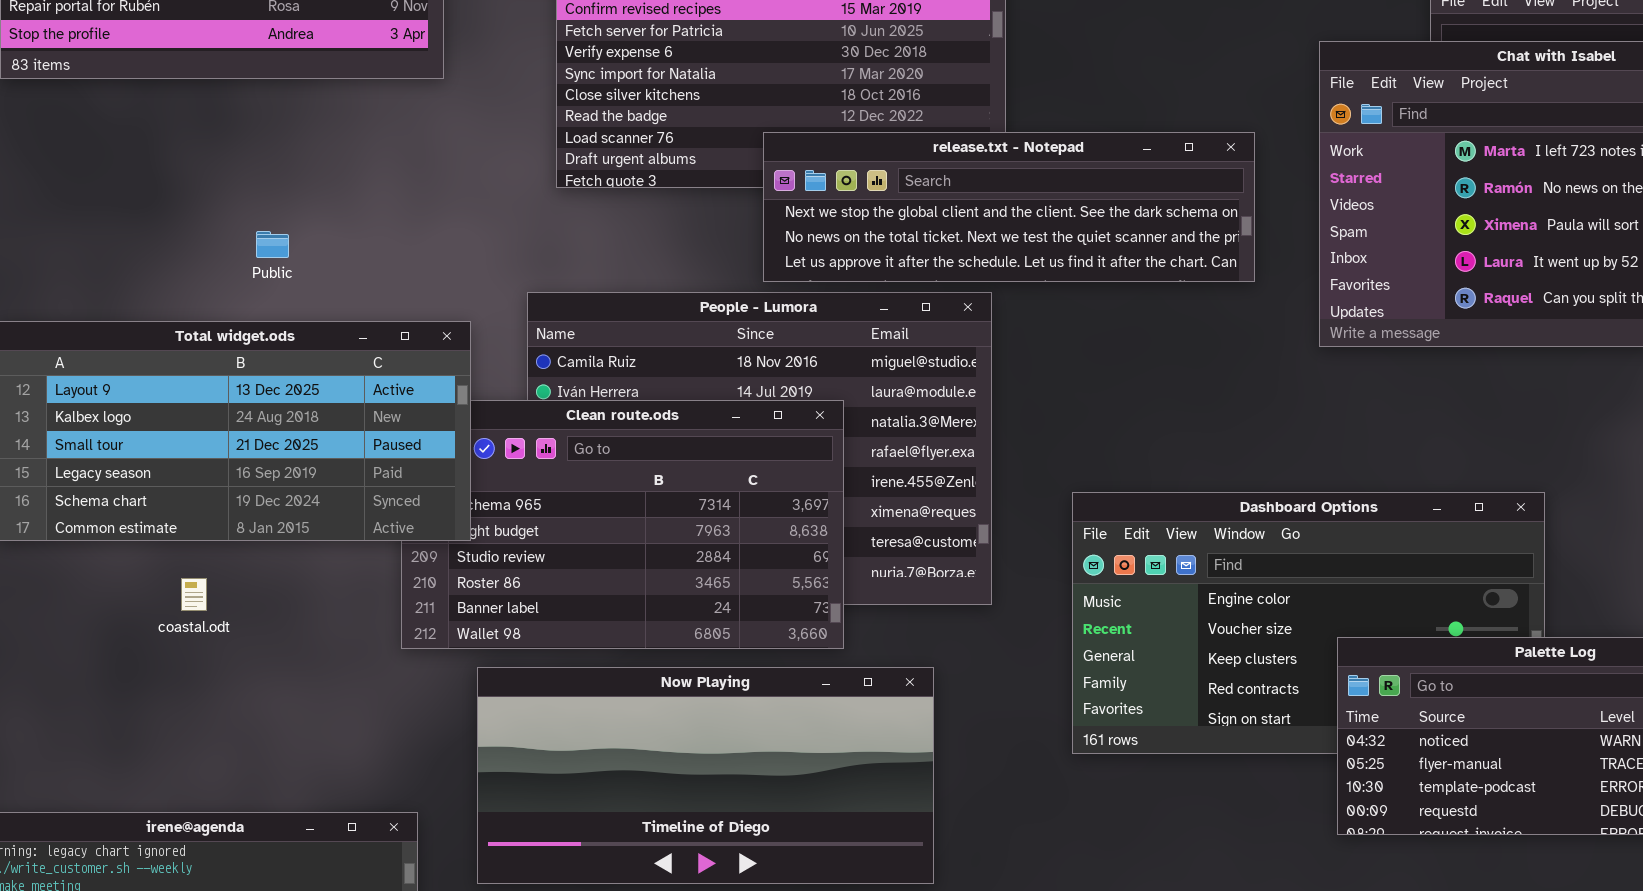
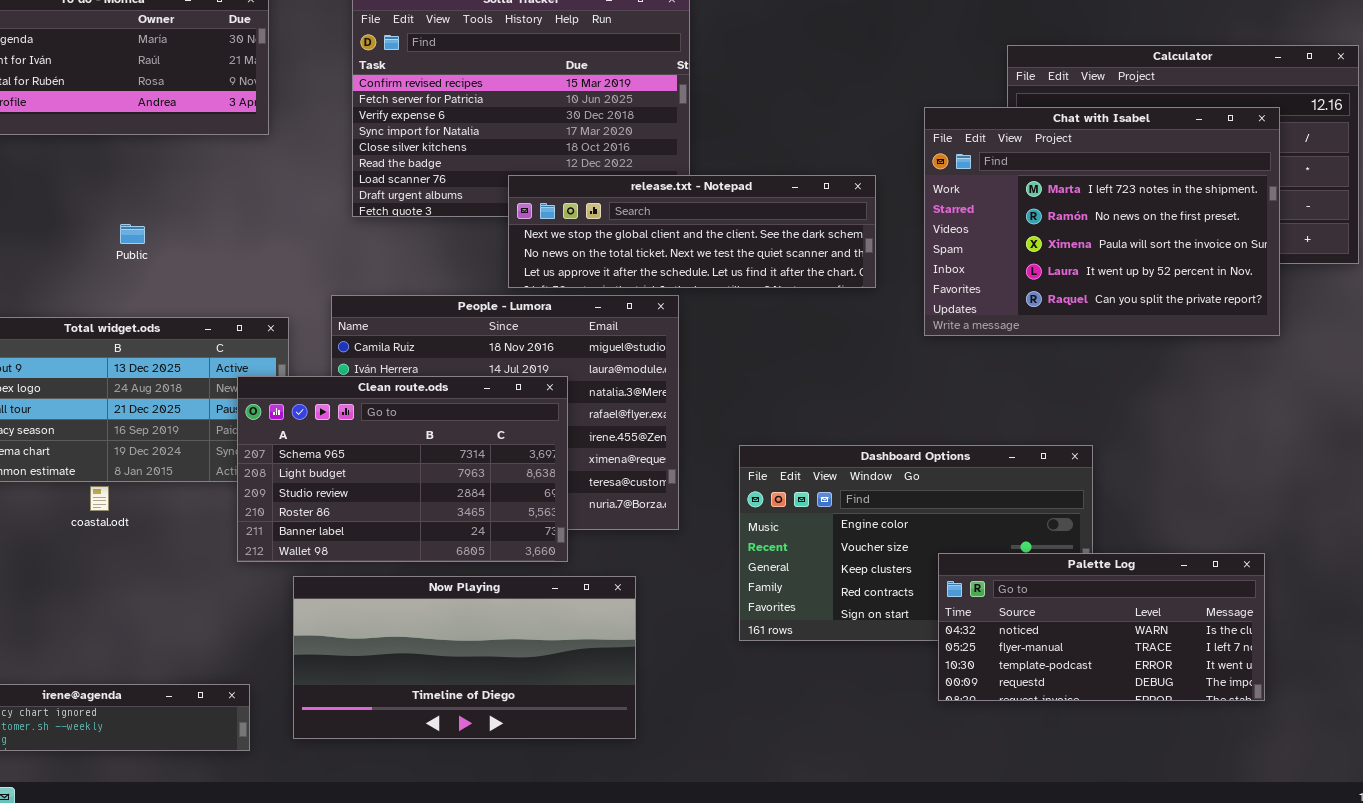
Public: [256,231,289,258] -> [120,224,145,244], moved
Clean route.ods: [401,400,844,649] -> [237,376,568,562], raised
coastal.odt: [181,578,207,611] -> [90,486,109,511], moved

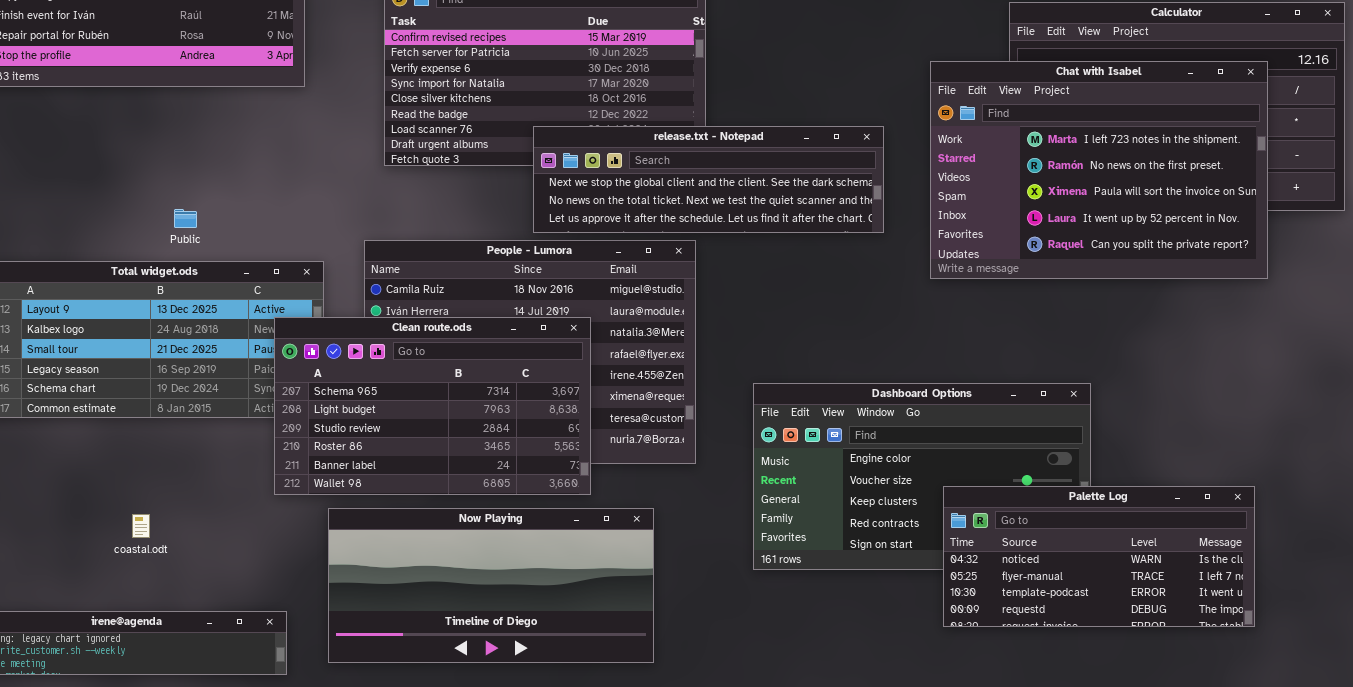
Public: [120,224,145,244] -> [174,209,197,228], moved
coastal.odt: [90,486,109,511] -> [132,514,150,538], moved

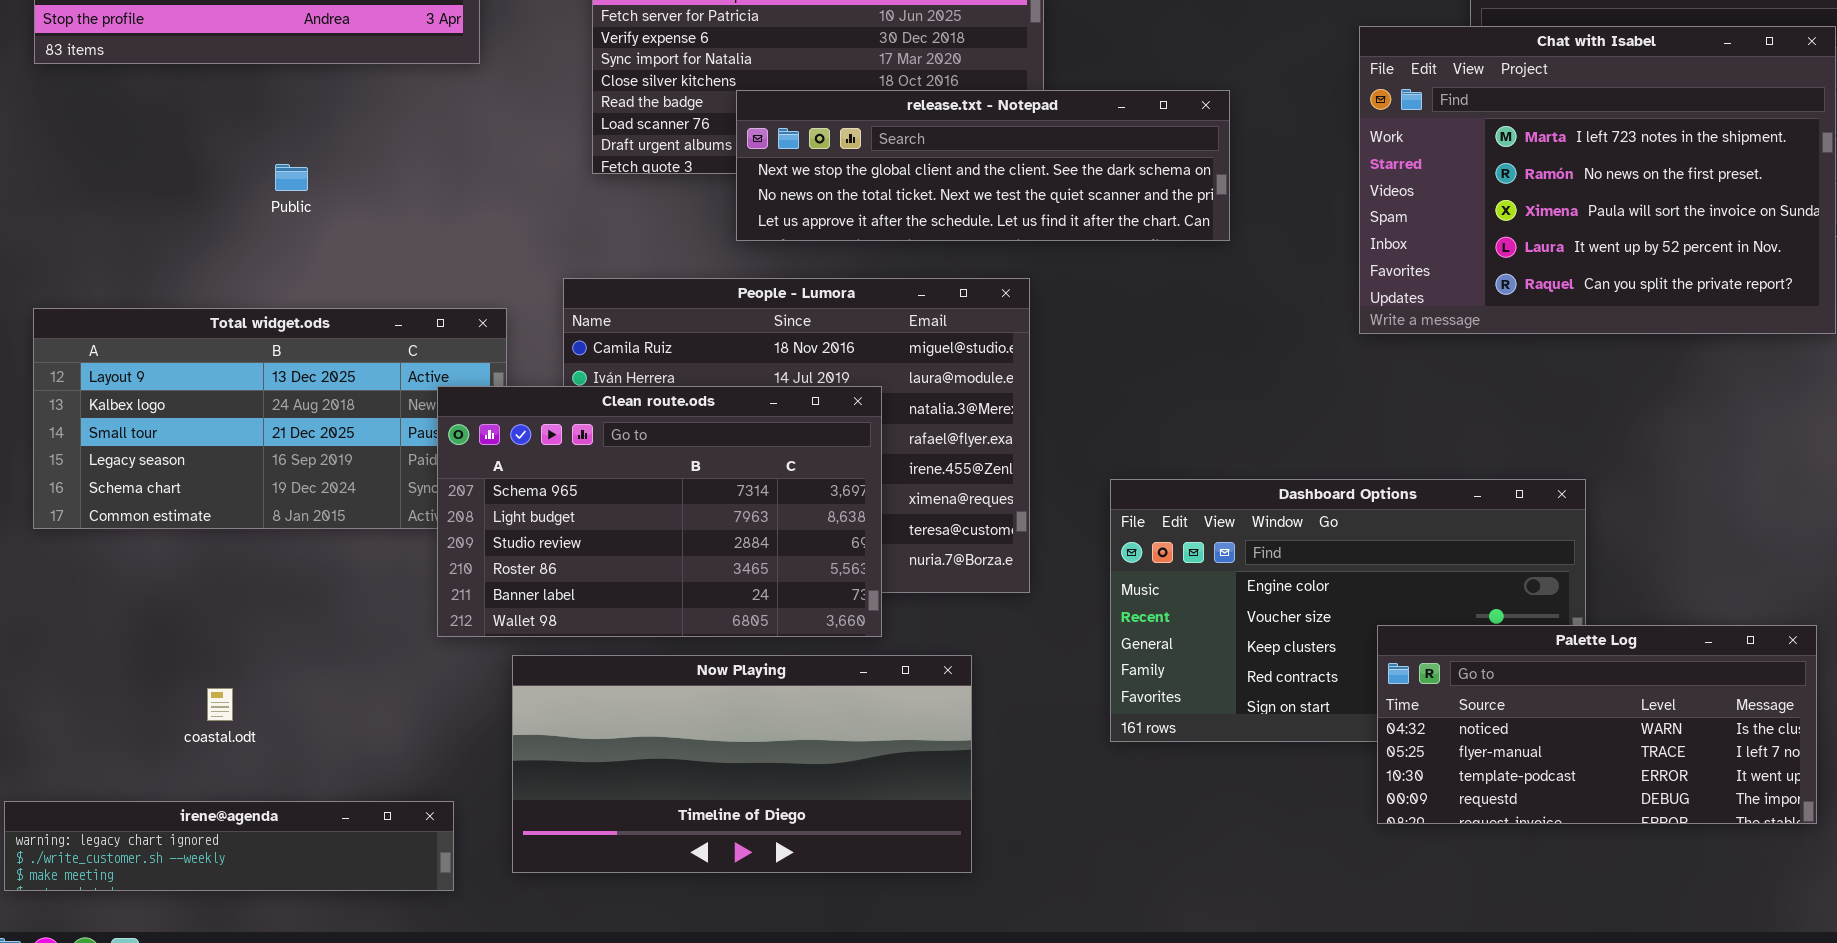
release.txt - Notepad: [533,126,884,233] -> [736,90,1230,241], moved
Public: [174,209,197,228] -> [275,164,308,191], moved
coastal.odt: [132,514,150,538] -> [207,688,233,721], moved

